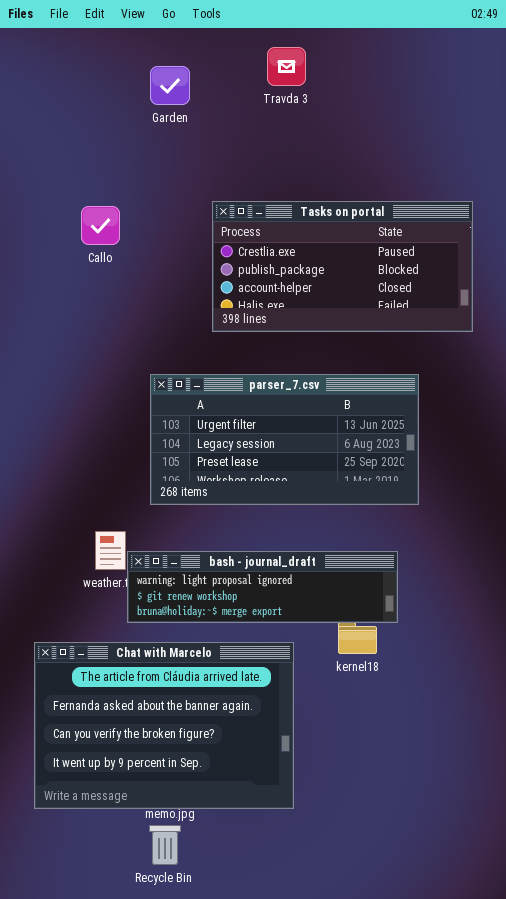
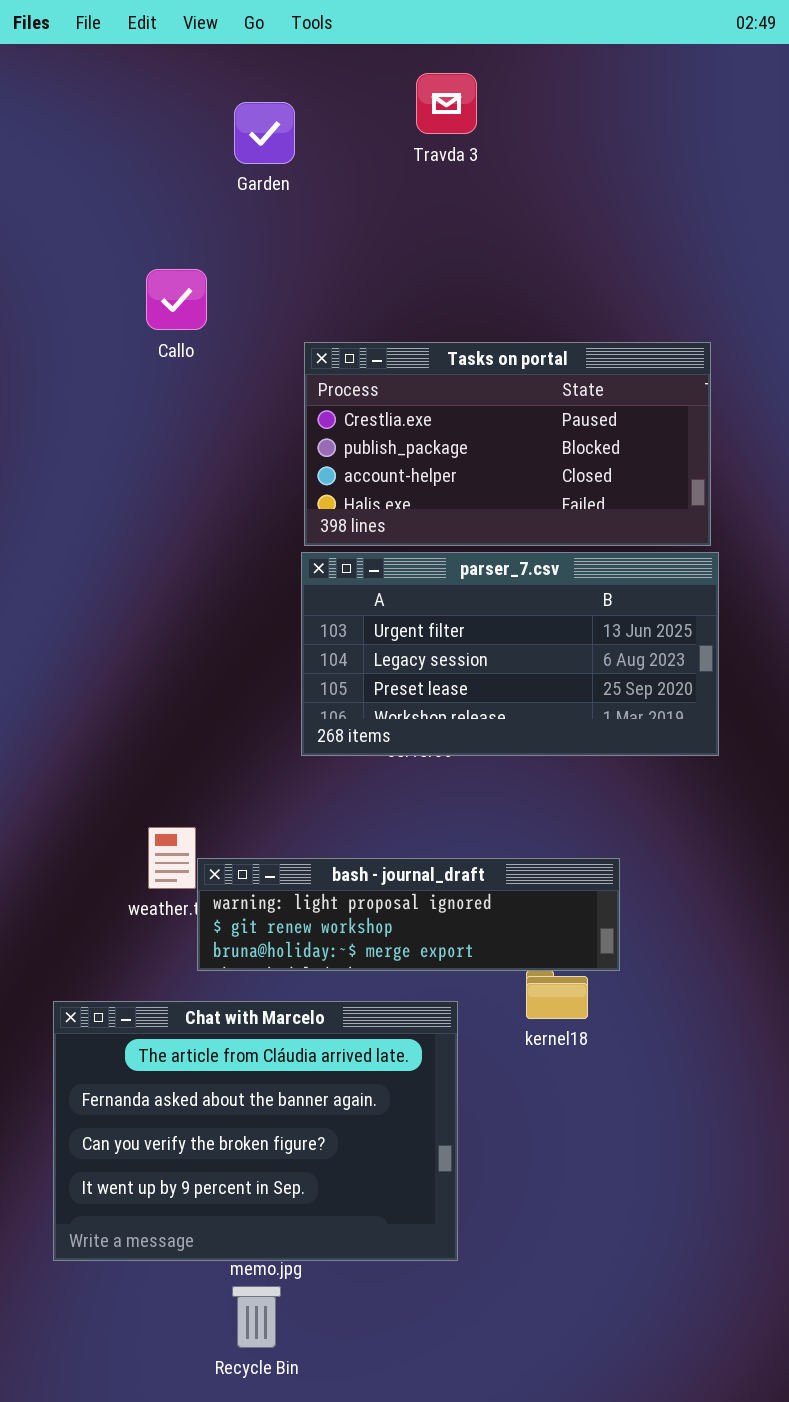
Tasks on portal: [212,201,473,332] -> [304,342,711,546], moved
Callo: [81,206,120,245] -> [146,269,207,330], moved
parser_7.csv: [150,374,419,505] -> [301,552,719,756], moved

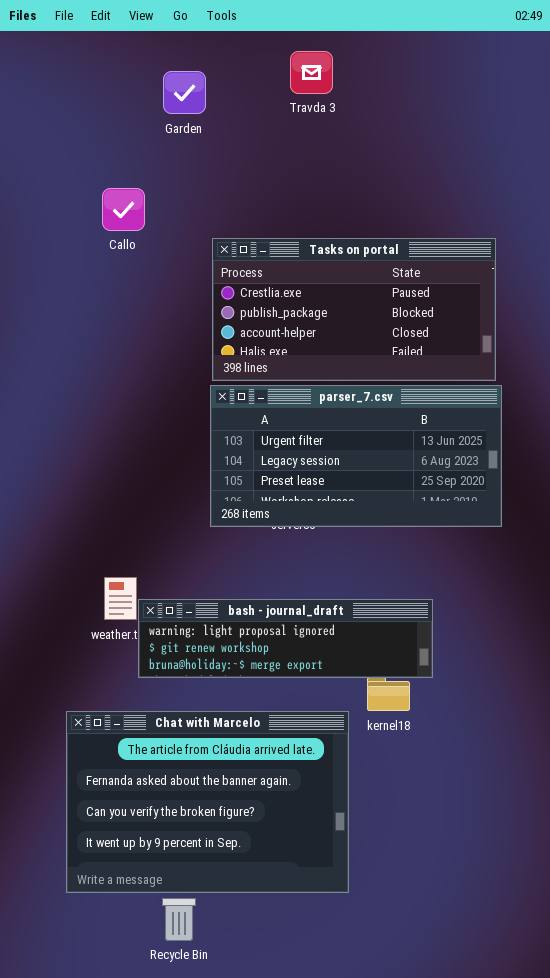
Chat with Marcelo: [53,1001,458,1261] -> [66,711,349,893], moved

